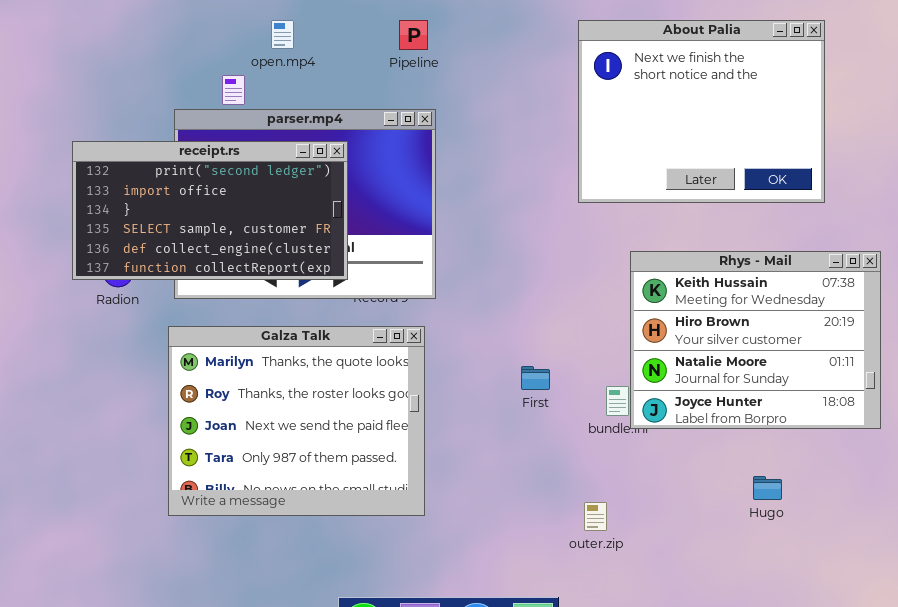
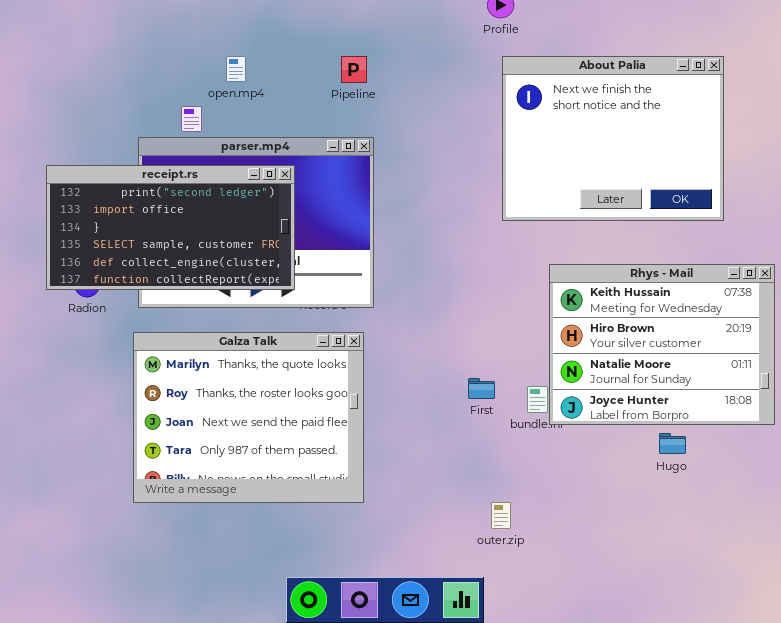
First: [521,366,550,390] -> [468,378,495,399], moved
Hugo: [753,476,782,500] -> [659,433,686,454], moved
outer.zip: [584,502,607,531] -> [491,502,511,529], moved

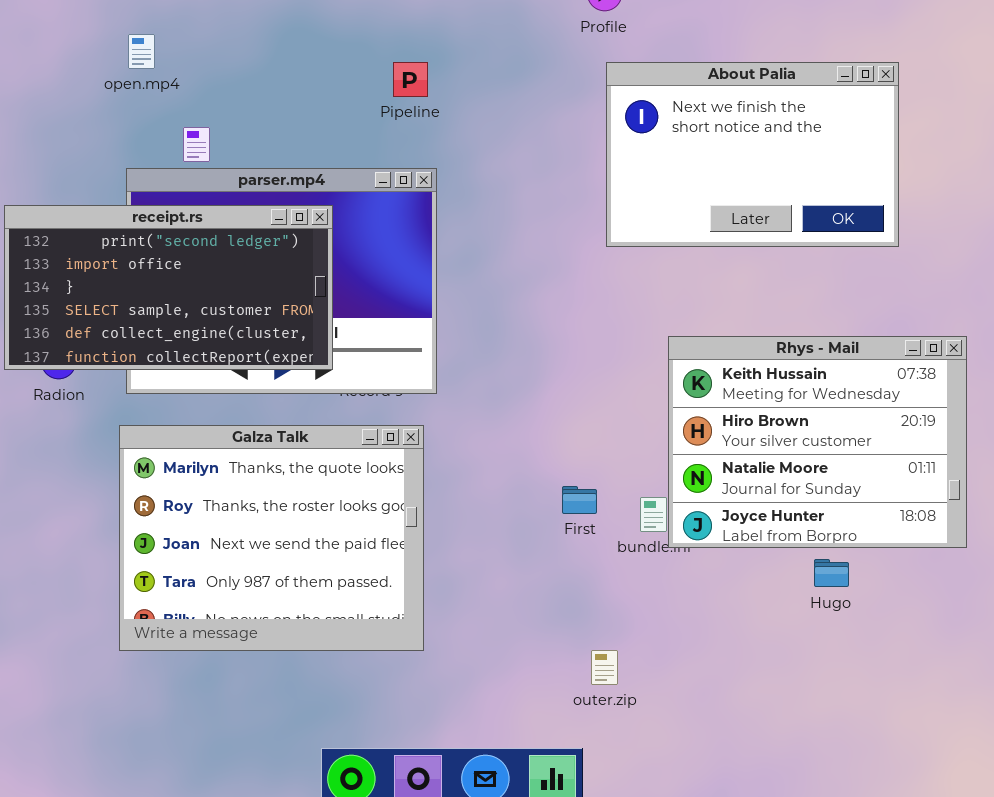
open.mp4: [226,56,246,82] -> [128,34,155,69], moved
About Palia: [502,56,724,221] -> [606,62,899,247], resized

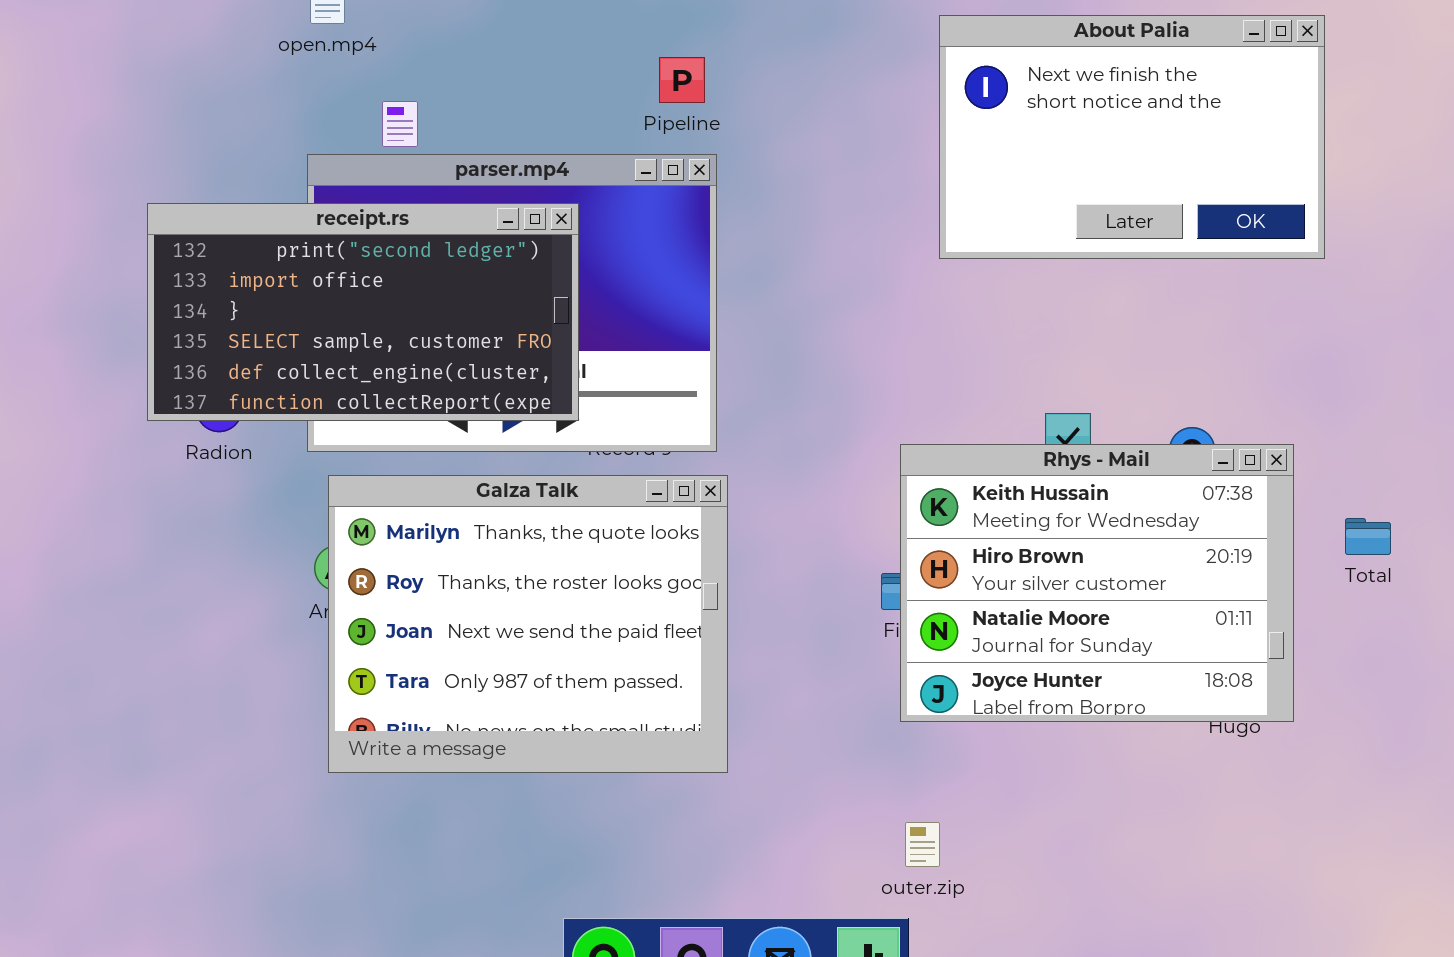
Pipeline: [393,62,428,97] -> [659,57,705,103], moved
Rhys - Mail: [668,336,967,548] -> [900,444,1294,722], moved
Galza Talk: [119,425,424,651] -> [328,475,728,773], moved
outer.zip: [591,650,618,685] -> [905,822,940,867], moved

